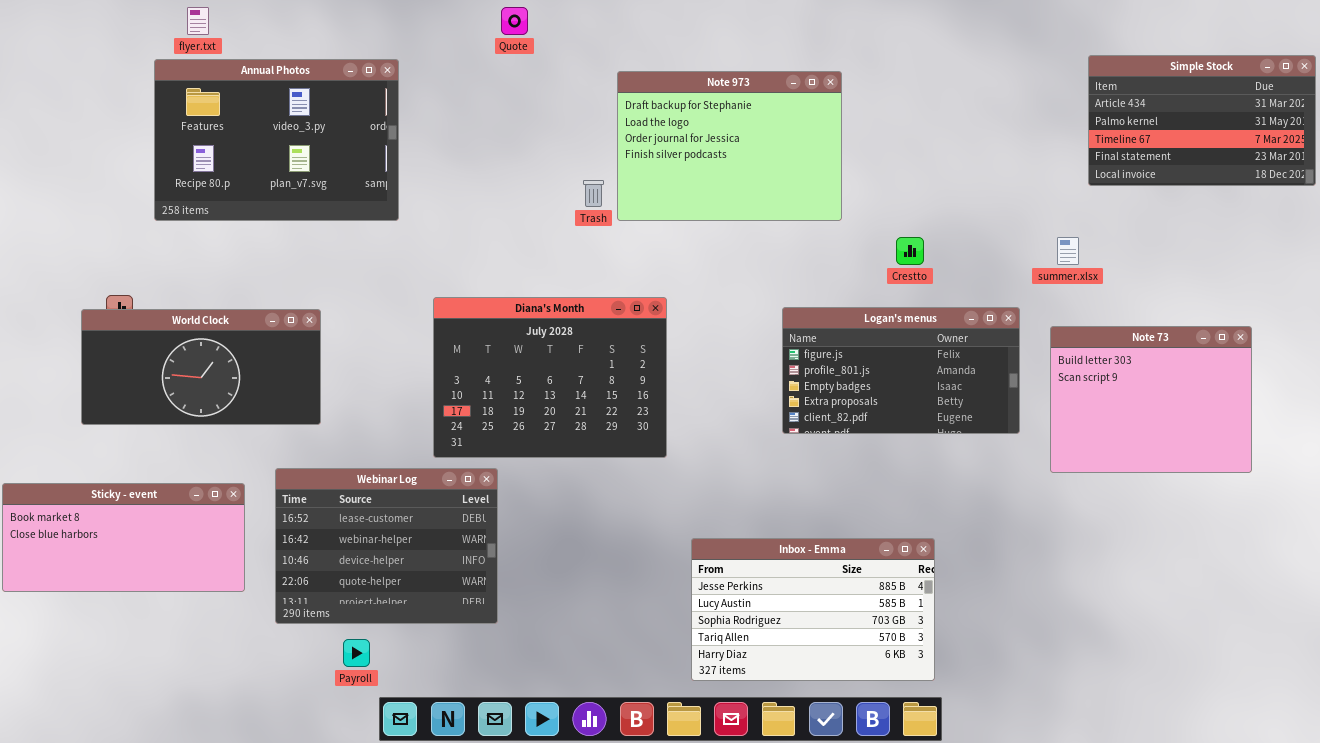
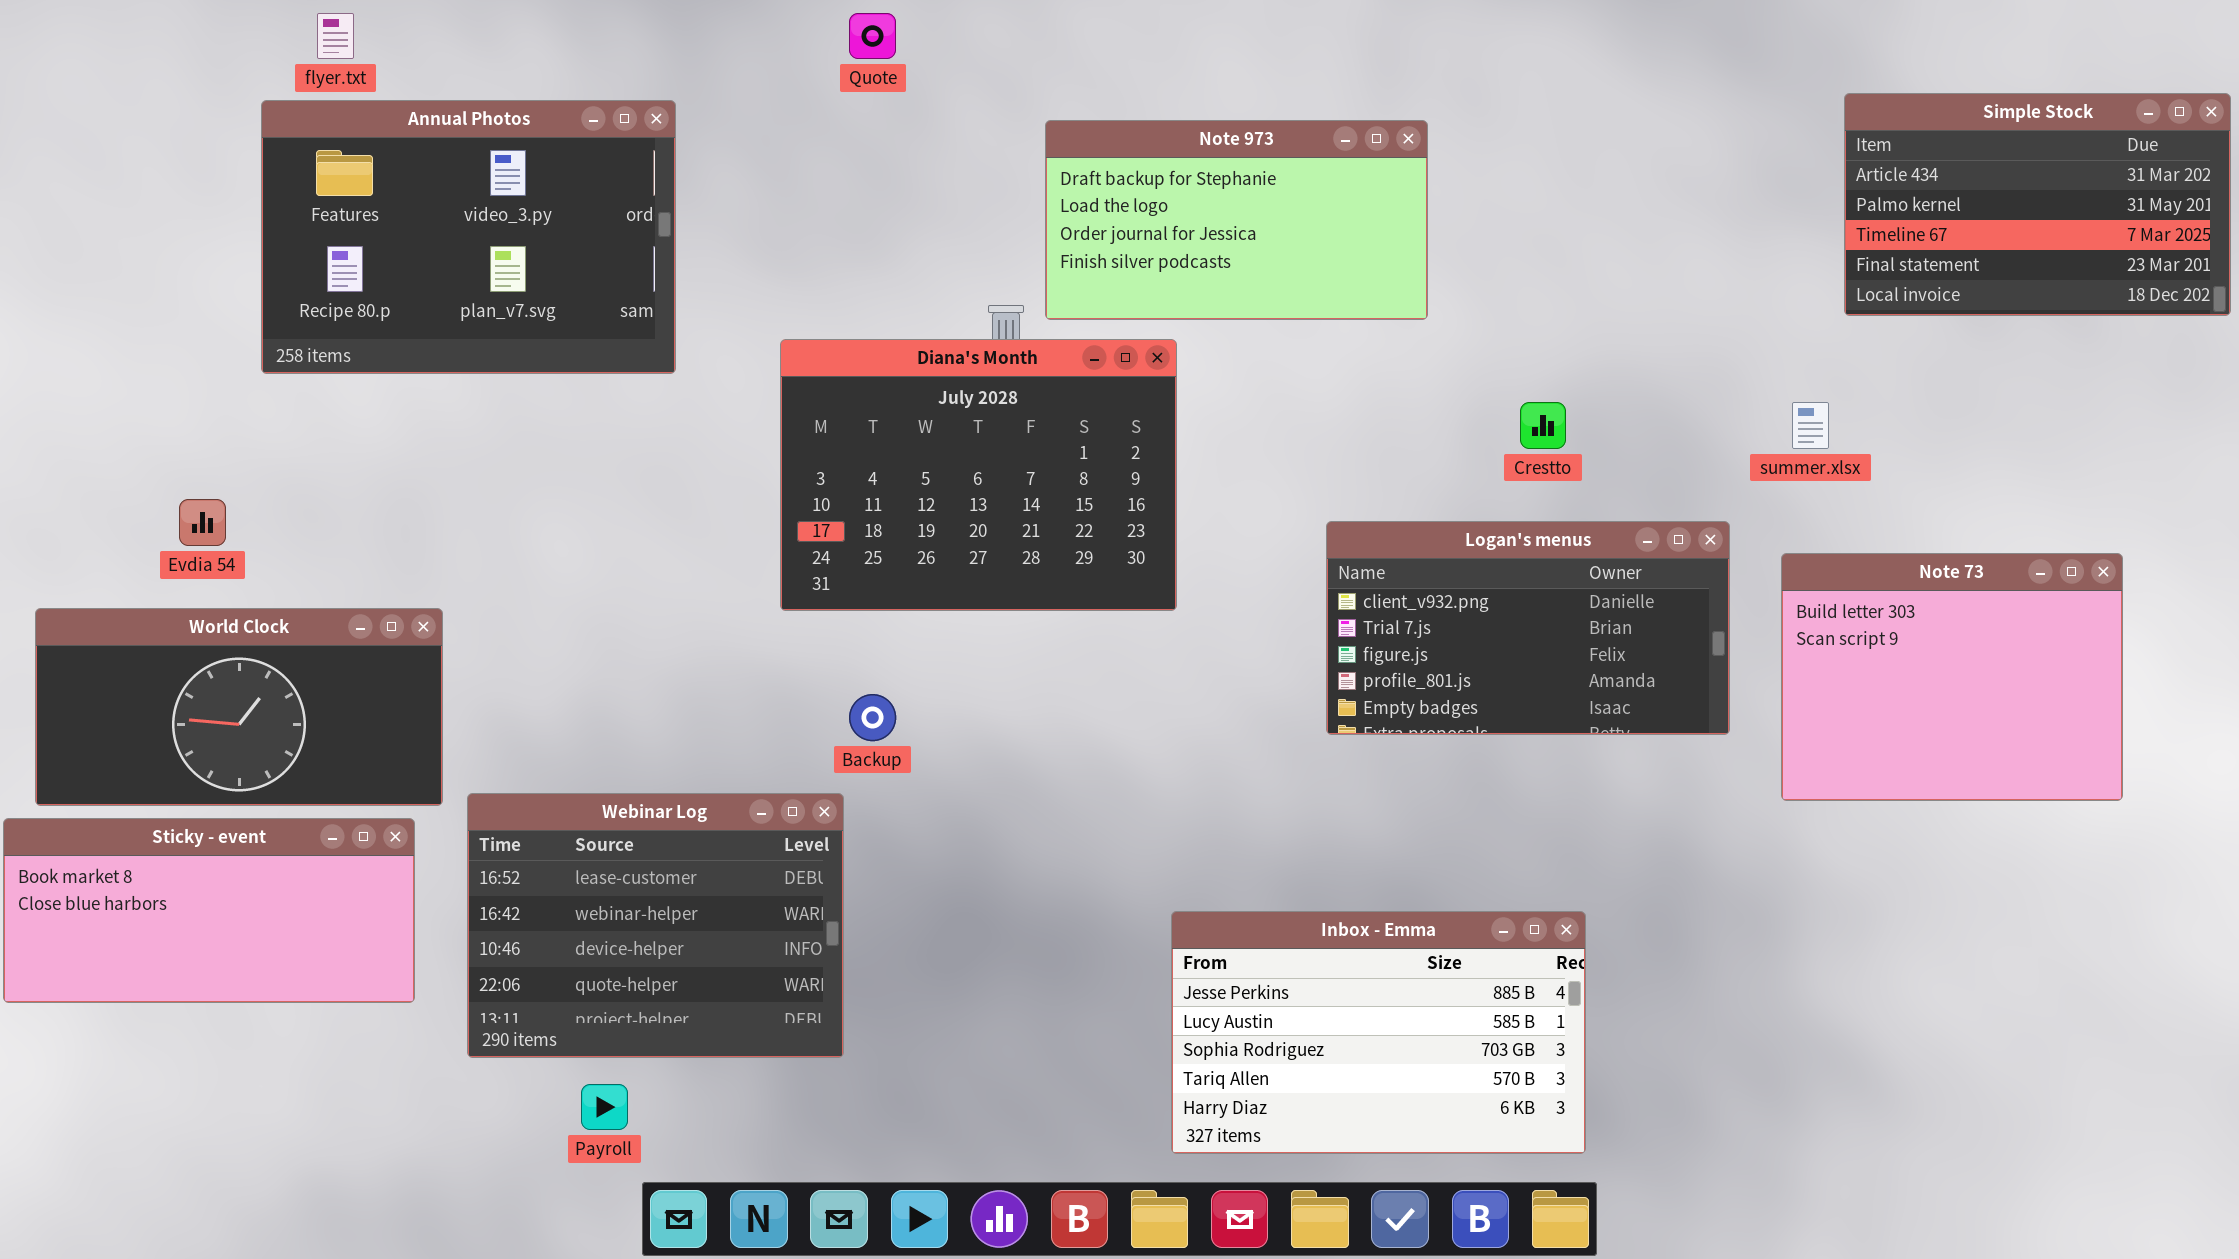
Note 973: [617,71,842,221] -> [1045,120,1428,320], resized
Diana's Month: [433,297,667,458] -> [780,339,1177,611], moved
Logan's menus: [782,307,1020,434] -> [1326,521,1730,735], scrolled up 2 rows
World Clock: [81,309,321,425] -> [35,608,443,806], moved

